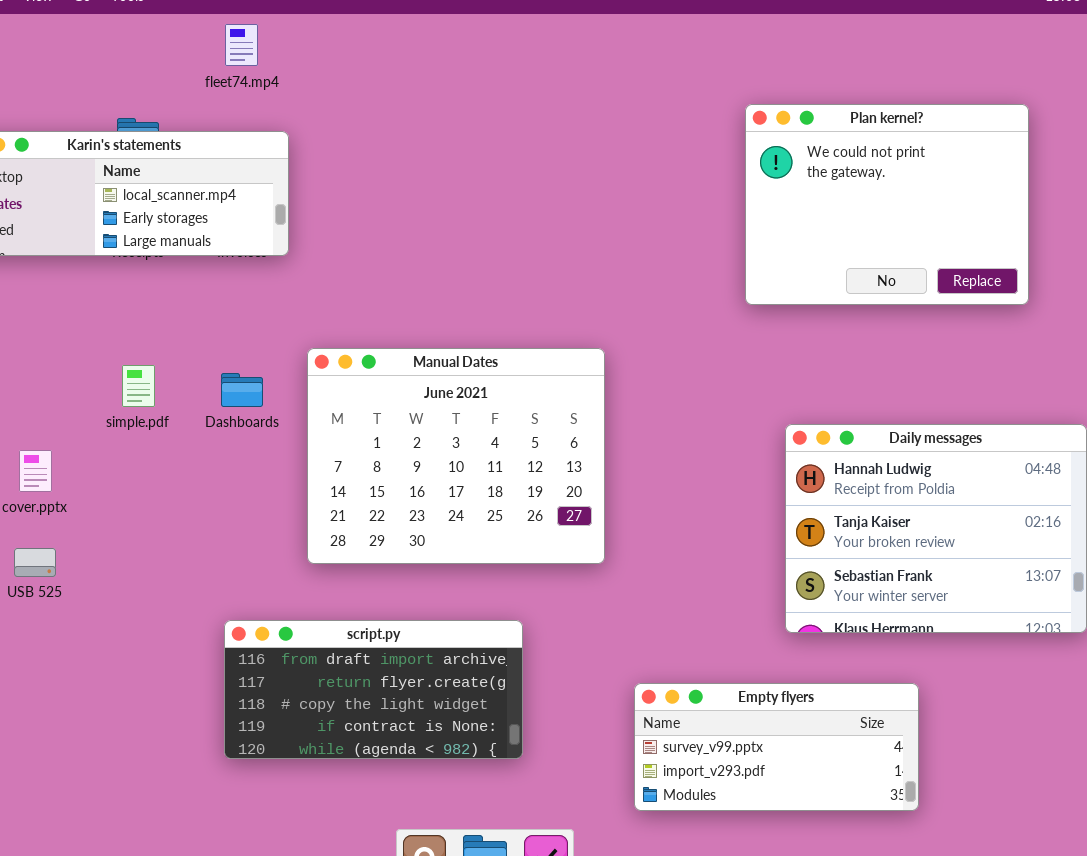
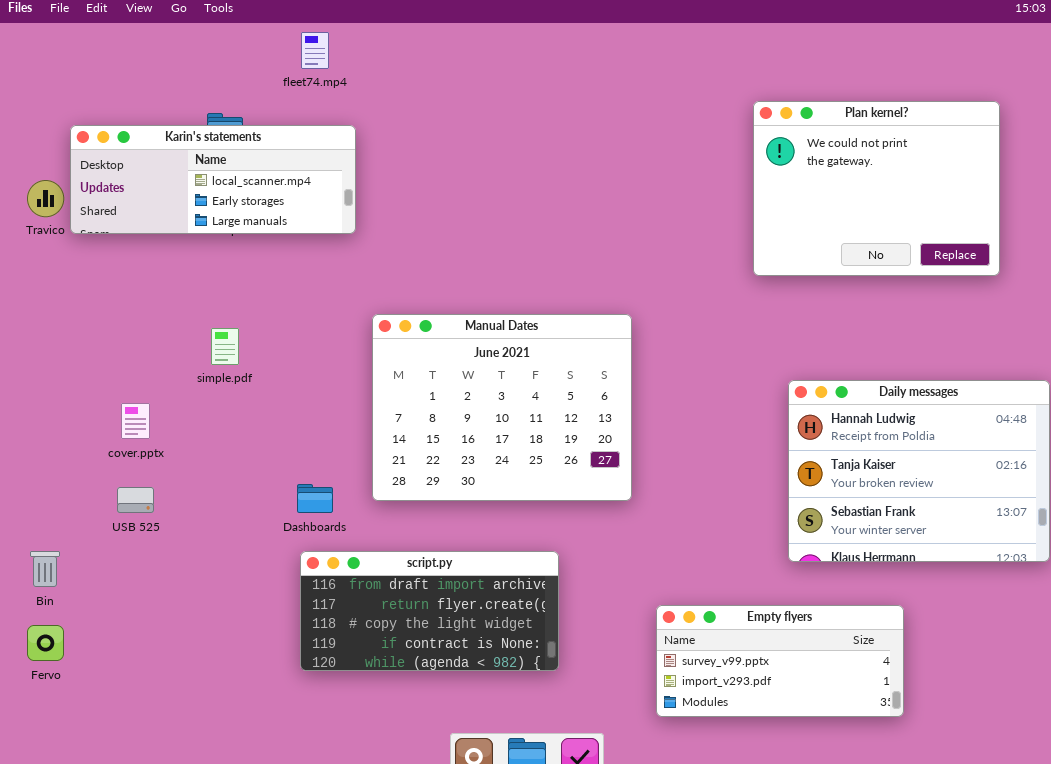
Dashboards: [221,373,263,407] -> [297,484,333,513], moved

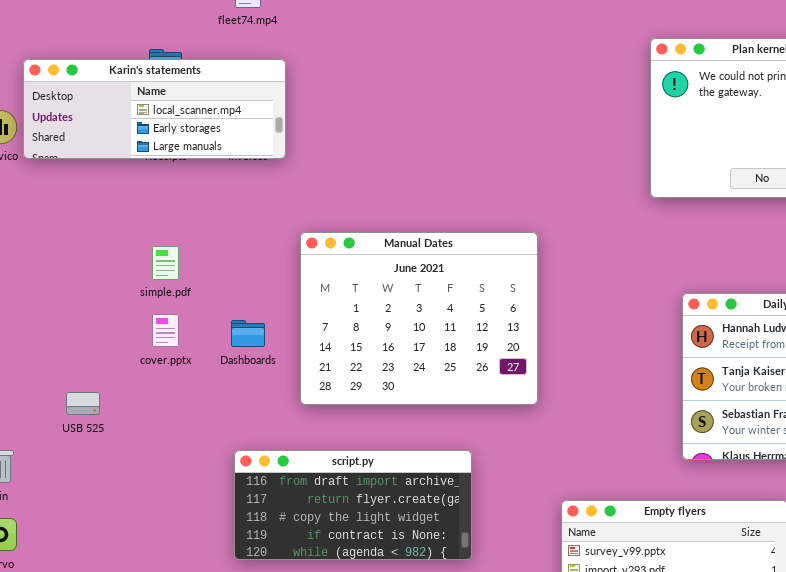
cover.pptx: [121,403,150,439] -> [152,314,179,347], moved
Dashboards: [297,484,333,513] -> [231,320,265,347], moved

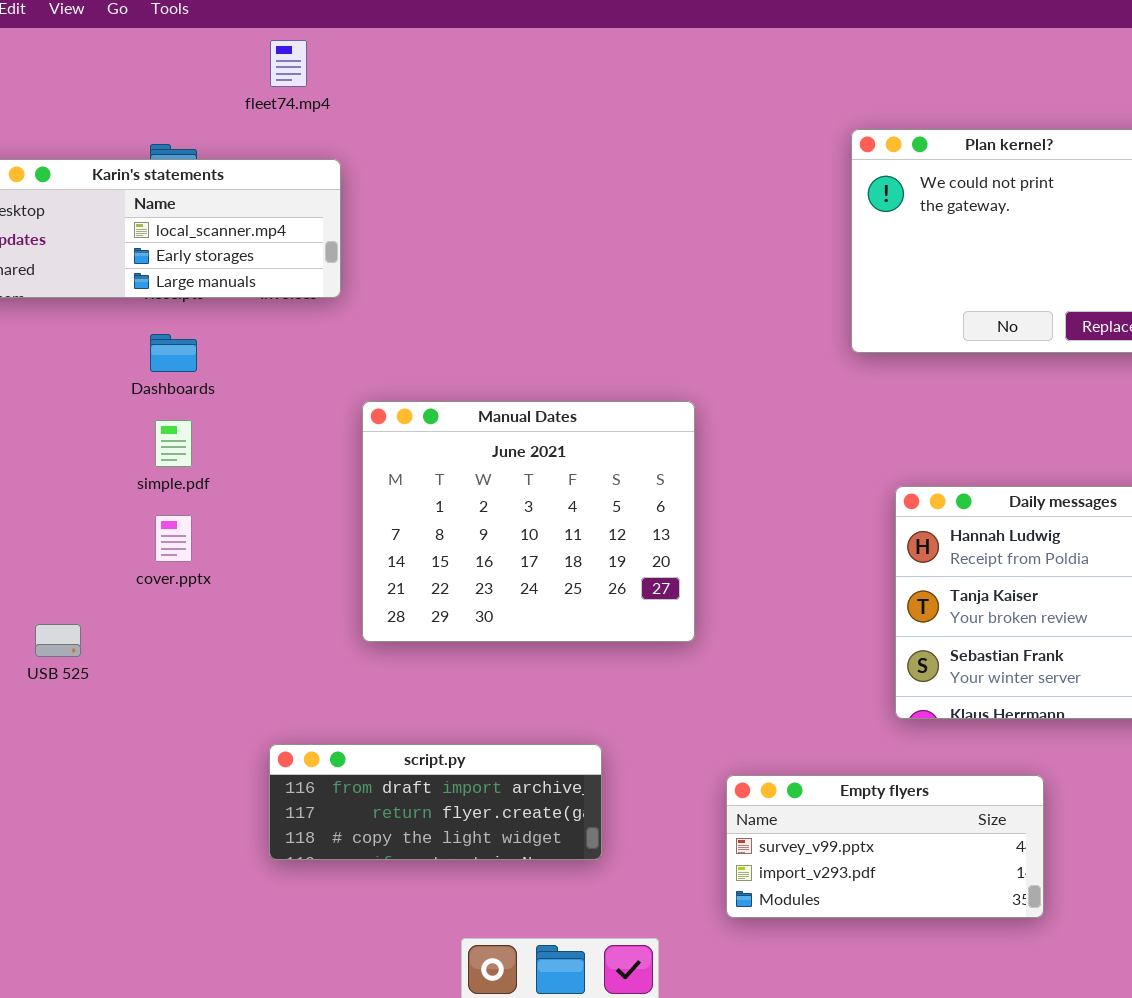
Dashboards: [231,320,265,347] -> [150,334,197,372], moved
script.py: [234,450,472,560] -> [269,744,602,860], resized

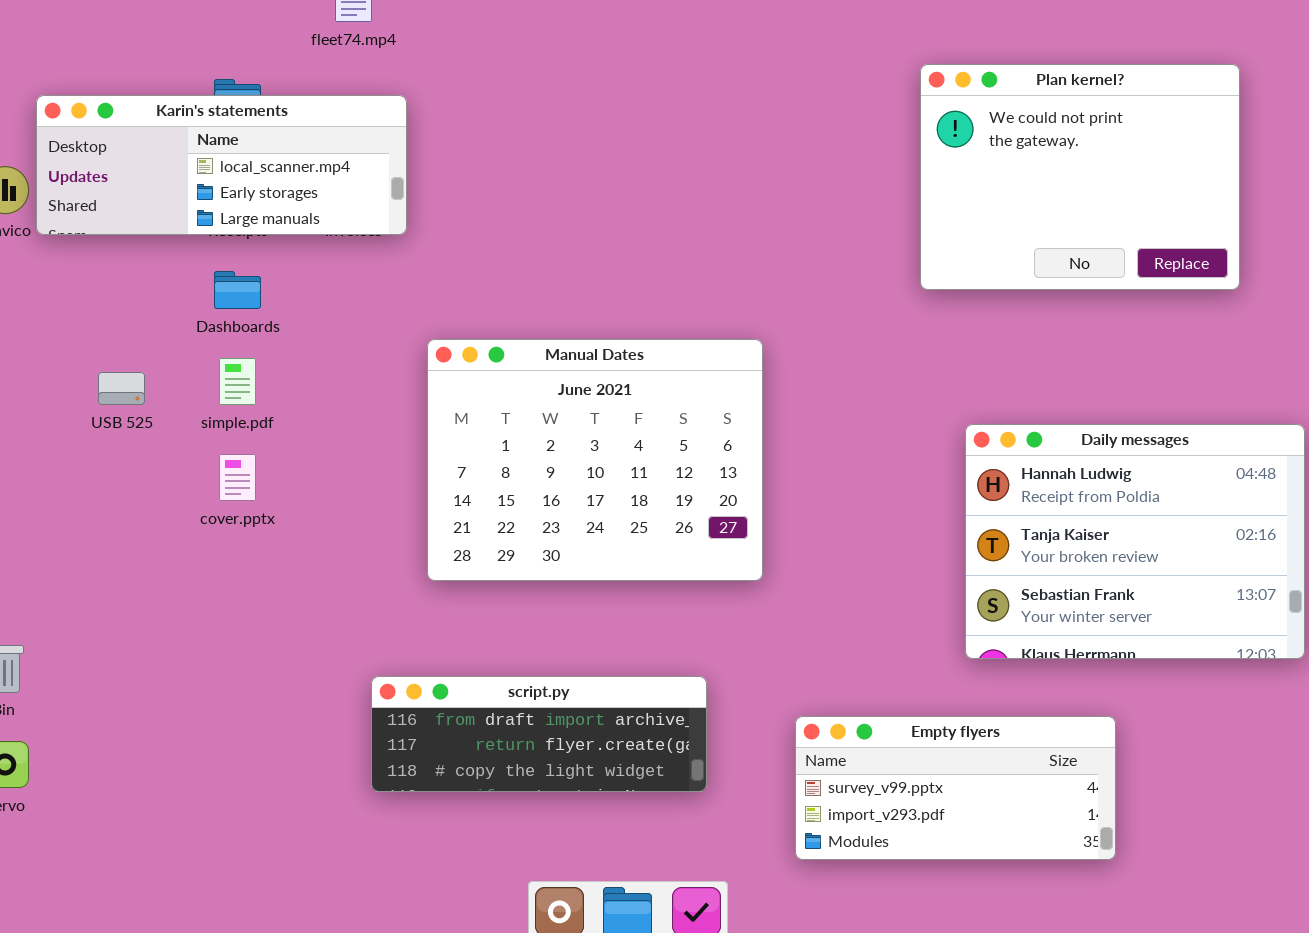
USB 525: [35,624,81,657] -> [98,372,145,405], moved
script.py: [269,744,602,860] -> [371,676,707,792], moved

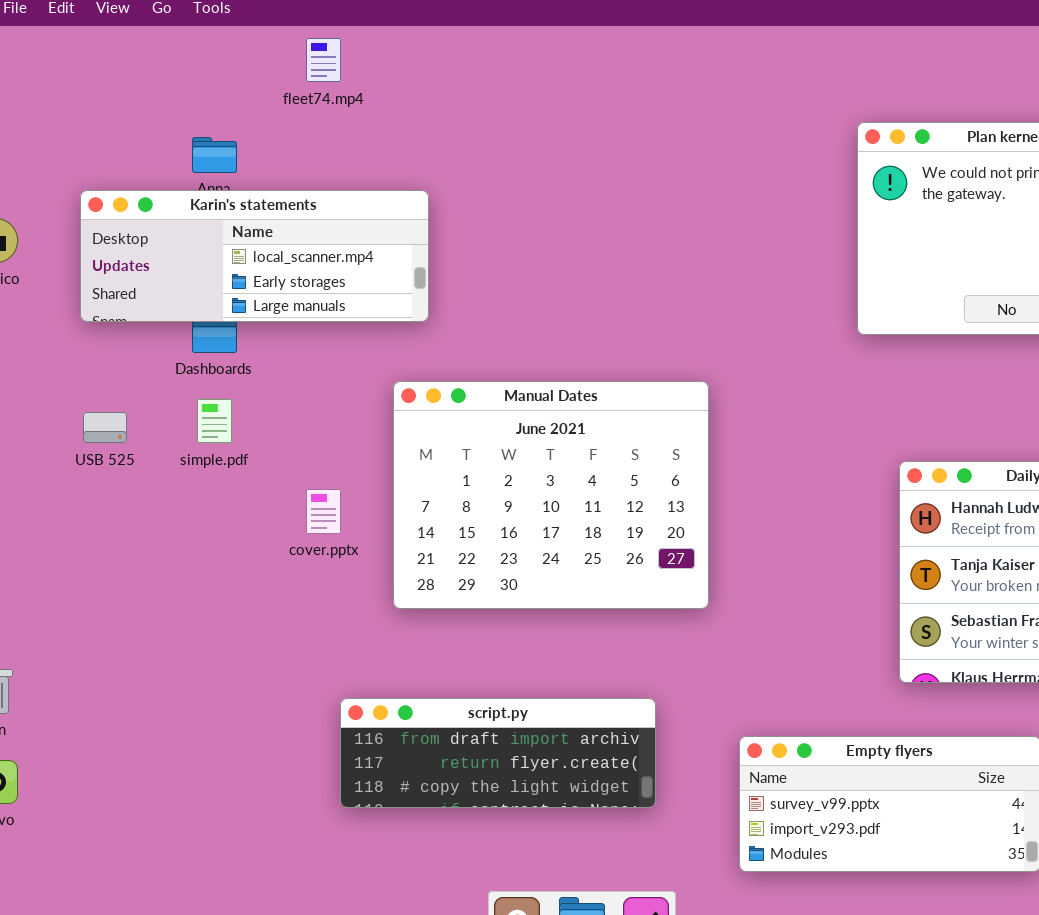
Karin's statements: [36,95,407,235] -> [80,190,429,322], moved
cover.pptx: [219,454,256,501] -> [306,489,341,534], moved

